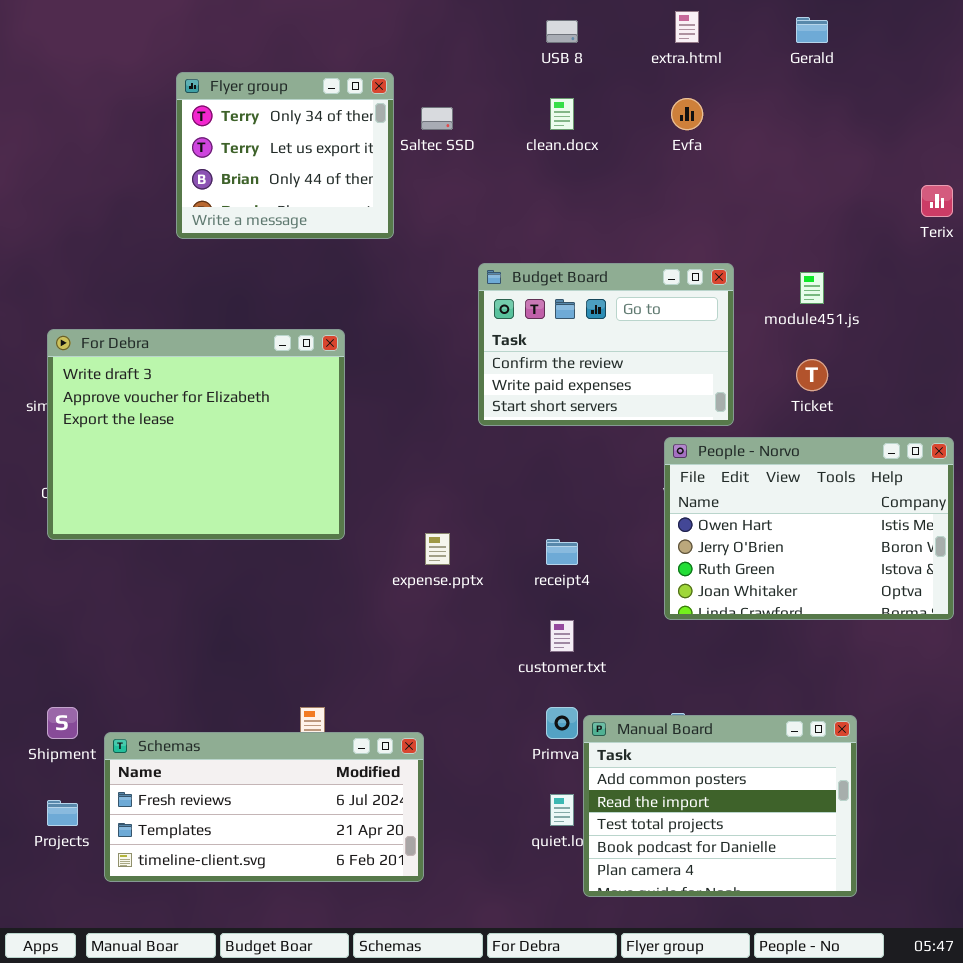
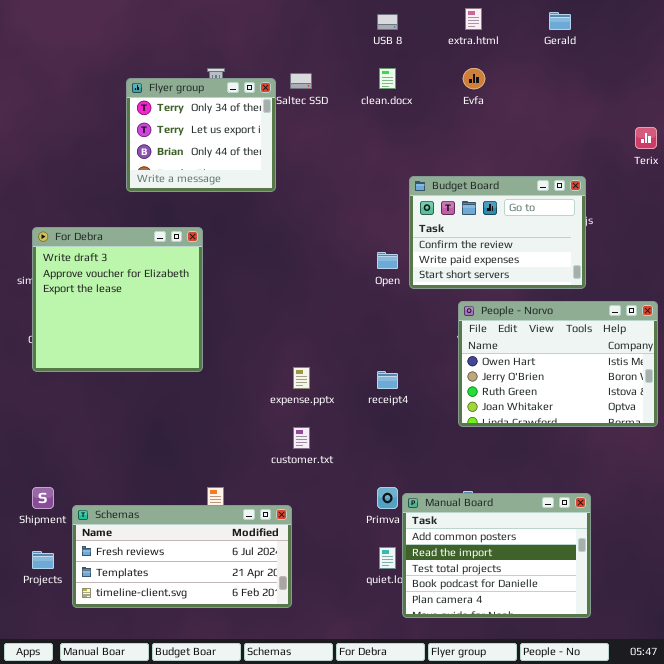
Flyer group: [176,72,394,239] -> [126,78,276,192], moved
Budget Board: [478,263,734,426] -> [409,176,586,289], moved
For Debra: [47,329,345,540] -> [32,227,203,372], resized
customer.txt: [550,620,574,652] -> [293,427,310,449], moved

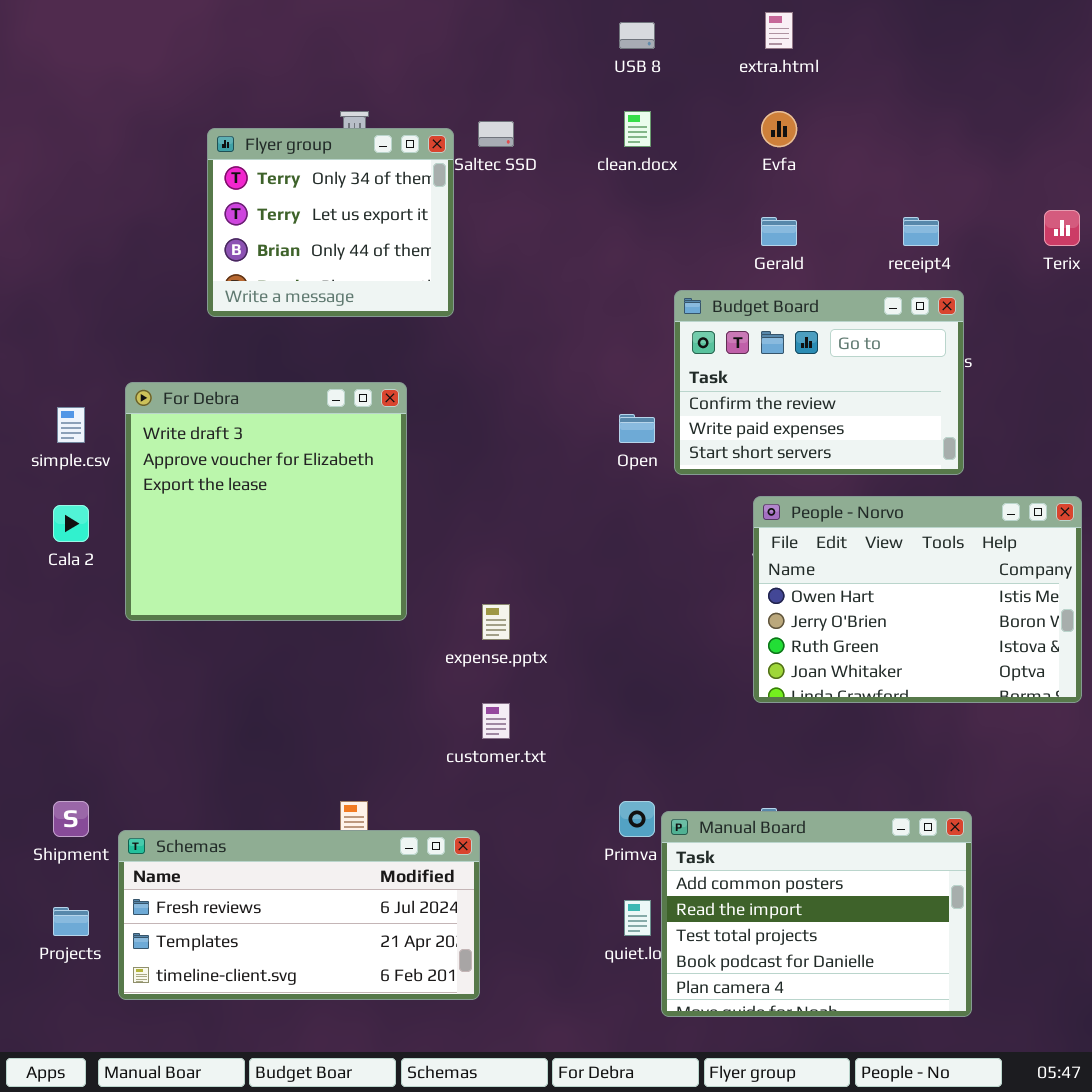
Gerald: [549,12,571,30] -> [761,217,797,246], moved
For Debra: [32,227,203,372] -> [125,382,407,621], moved
receipt4: [377,371,398,389] -> [903,217,939,246], moved

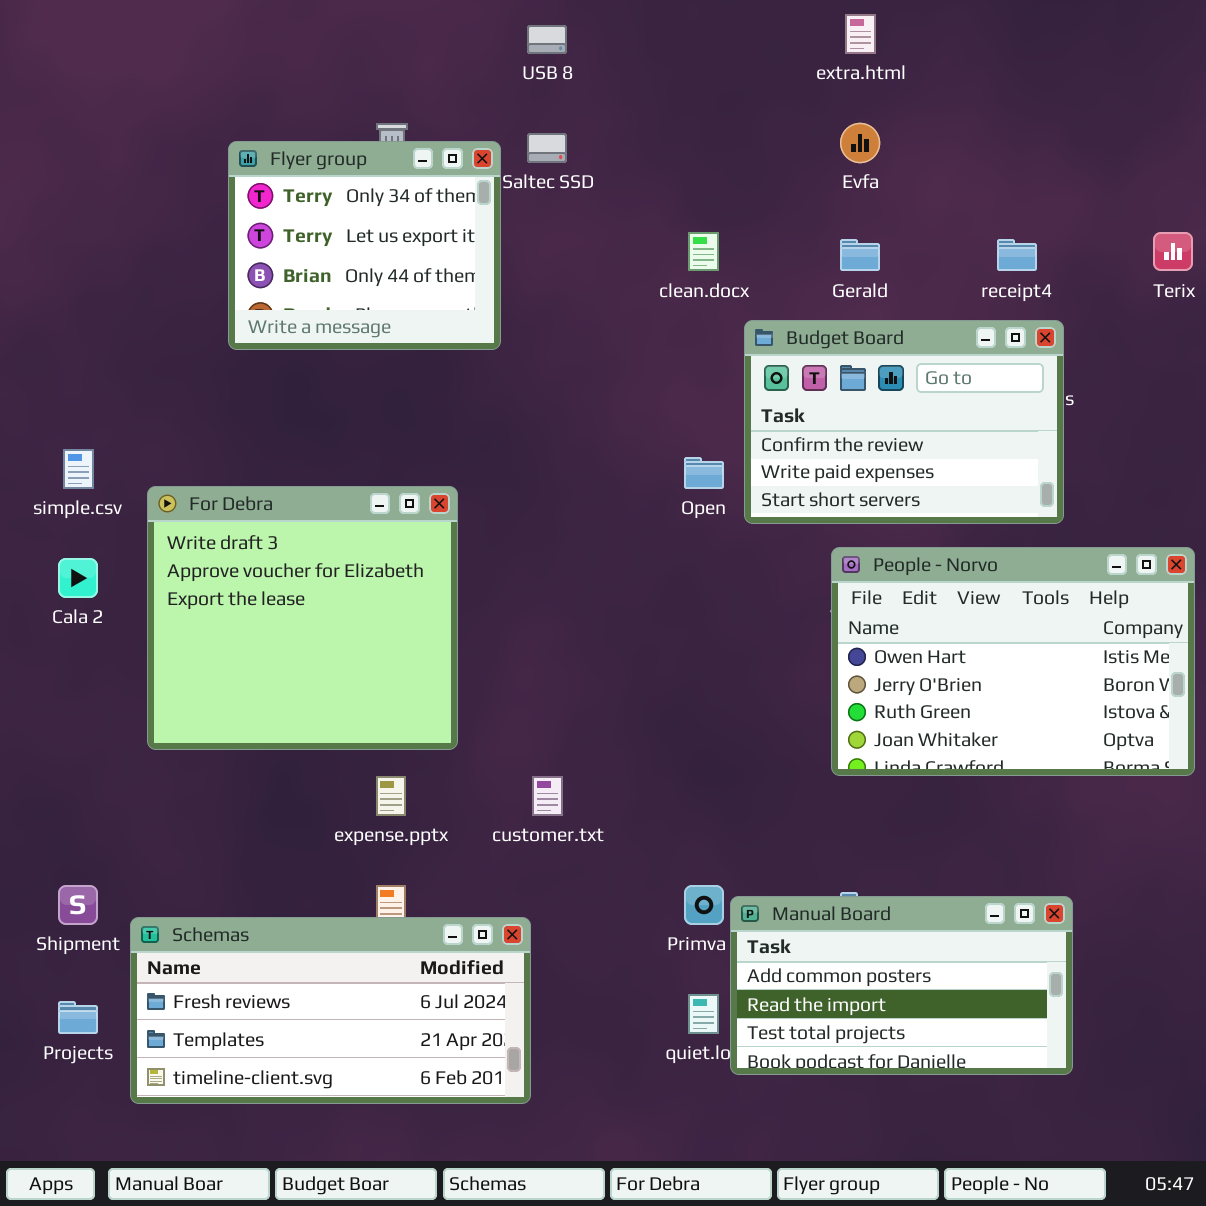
USB 8: [619,22,655,49] -> [527,25,567,54], moved
clean.docx: [624,111,651,147] -> [688,232,719,271], moved
For Debra: [125,382,407,621] -> [147,486,458,750], moved
expense.pptx: [482,604,510,640] -> [376,776,406,816], moved
Manual Board: [661,811,972,1017] -> [730,896,1073,1075], resized

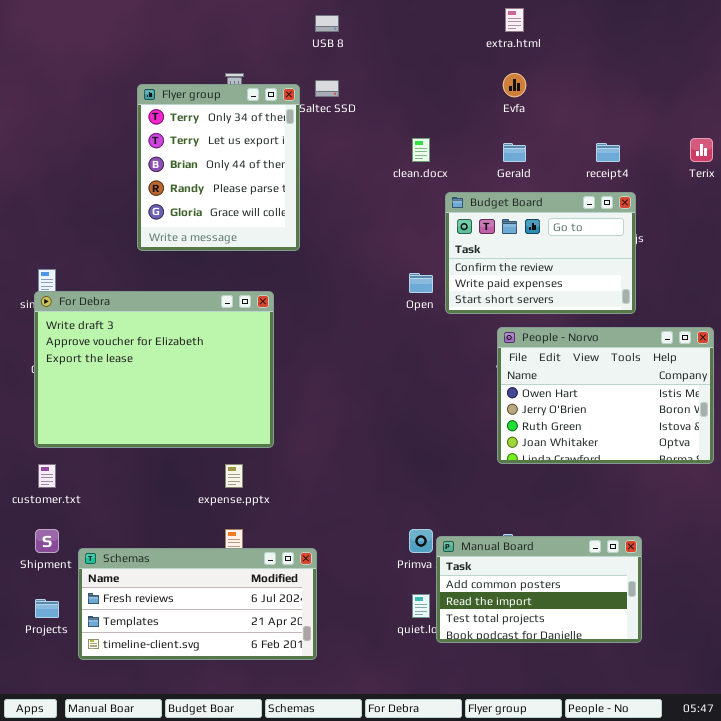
Flyer group: [228,141,501,350] -> [137,84,300,251], resized
For Debra: [147,486,458,750] -> [34,291,274,448], resized
customer.txt: [532,776,563,816] -> [38,464,56,488], moved

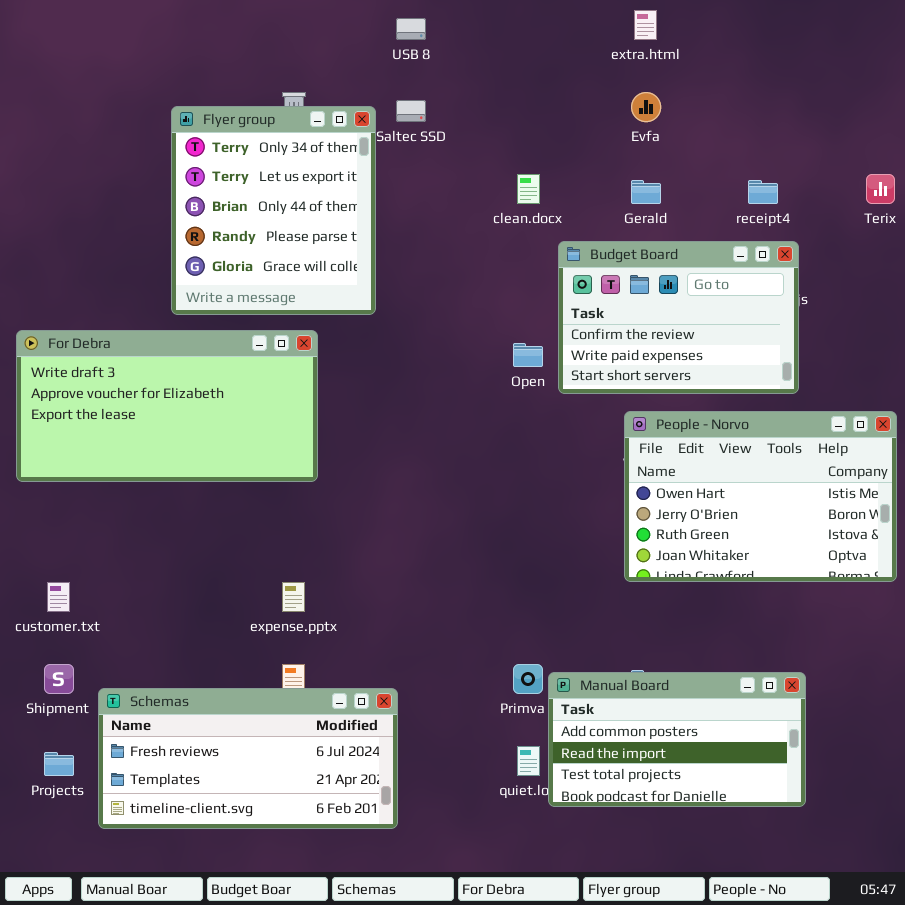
For Debra: [34,291,274,448] -> [16,330,318,482], moved, resized

